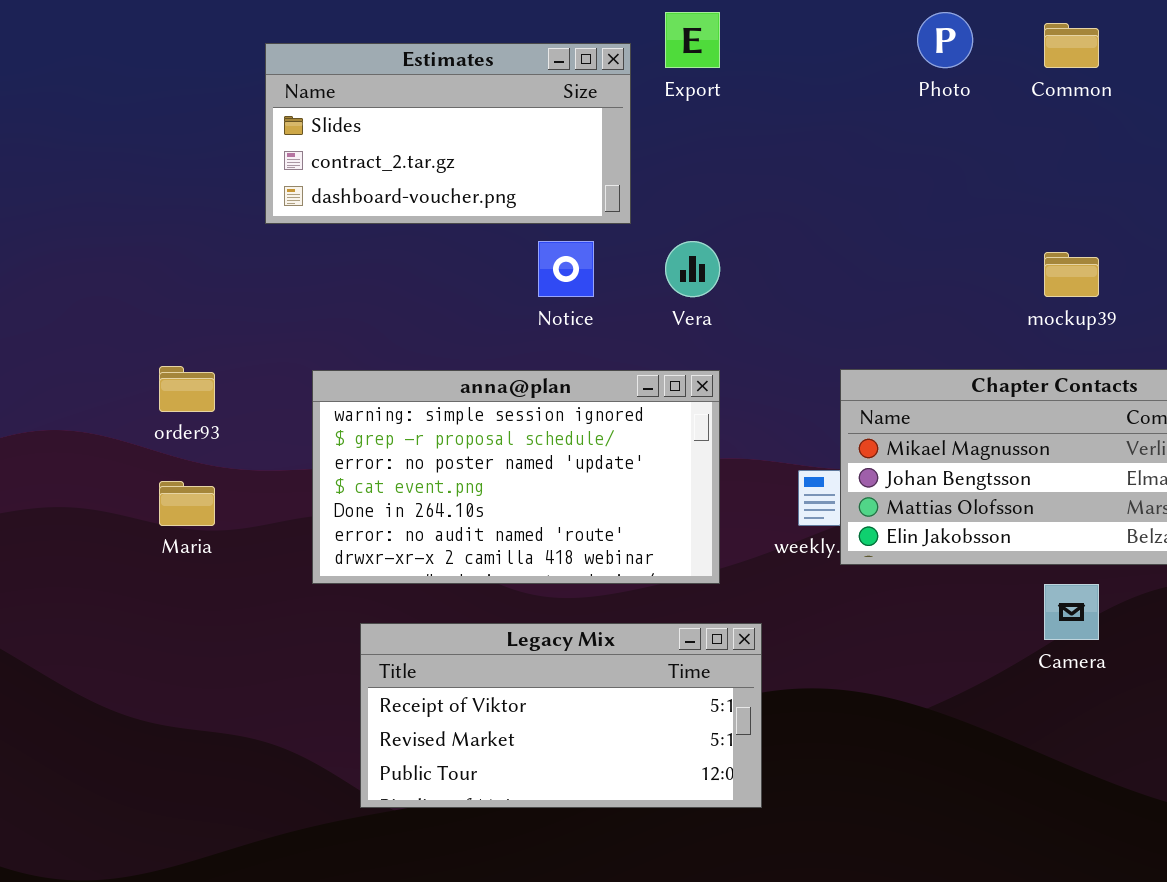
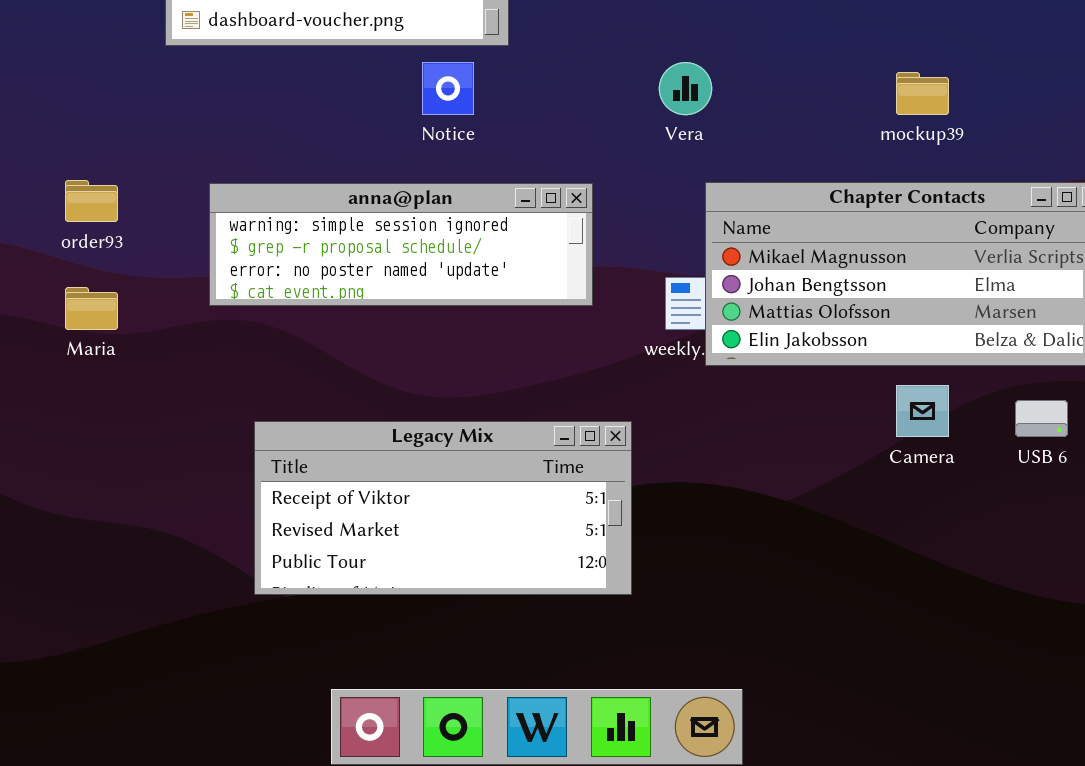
Vera: [665,241,720,297] -> [659,62,712,115], moved
anna@plan: [312,370,720,584] -> [209,183,593,306], resized

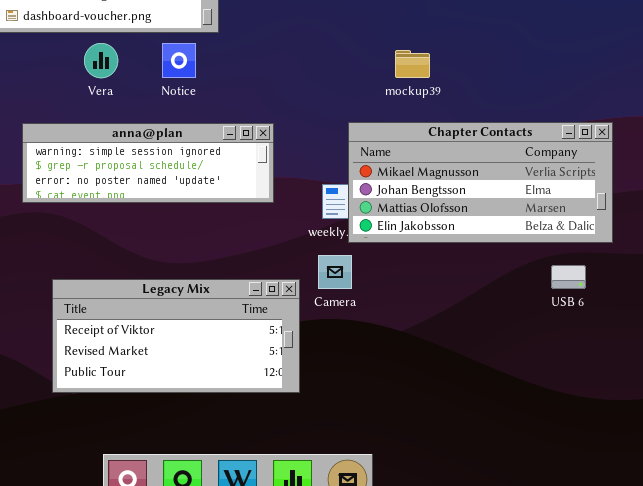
Vera: [659,62,712,115] -> [84,43,118,78], moved
mockup39: [896,72,949,115] -> [395,50,430,78], moved
Camera: [896,385,949,437] -> [318,255,352,289], moved

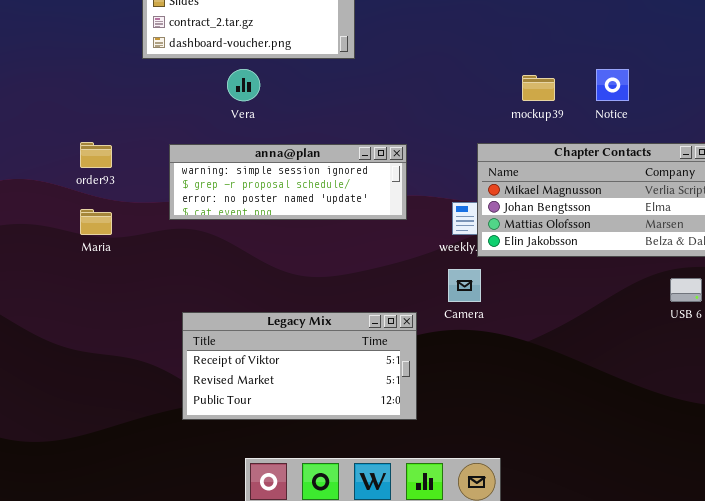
Notice: [162,43,196,78] -> [596,69,629,101], moved
Legacy Mix: [52,279,300,393] -> [182,312,417,420], moved

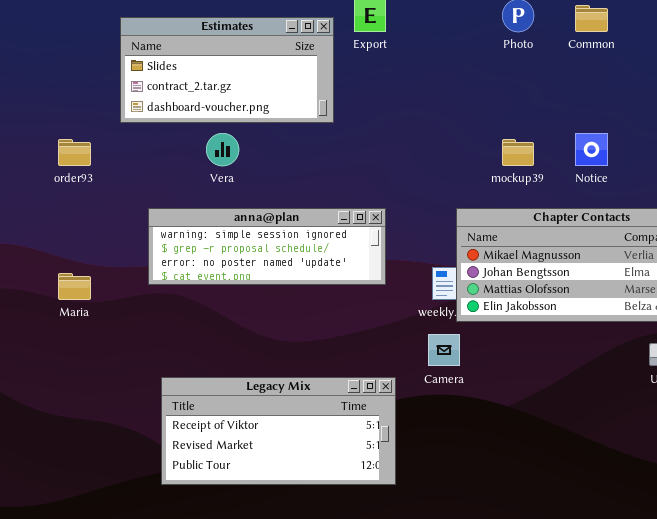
order93: [80,142,112,168] -> [58,139,91,166], moved

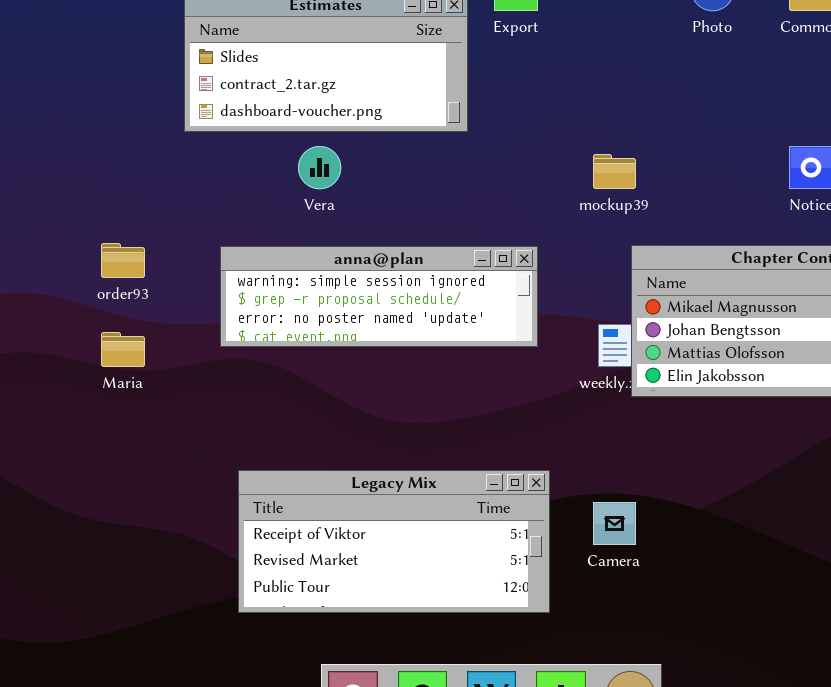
order93: [58,139,91,166] -> [101,243,145,278], moved
mockup39: [502,139,534,166] -> [593,154,636,189], moved
Camera: [428,334,460,366] -> [593,502,636,545], moved

